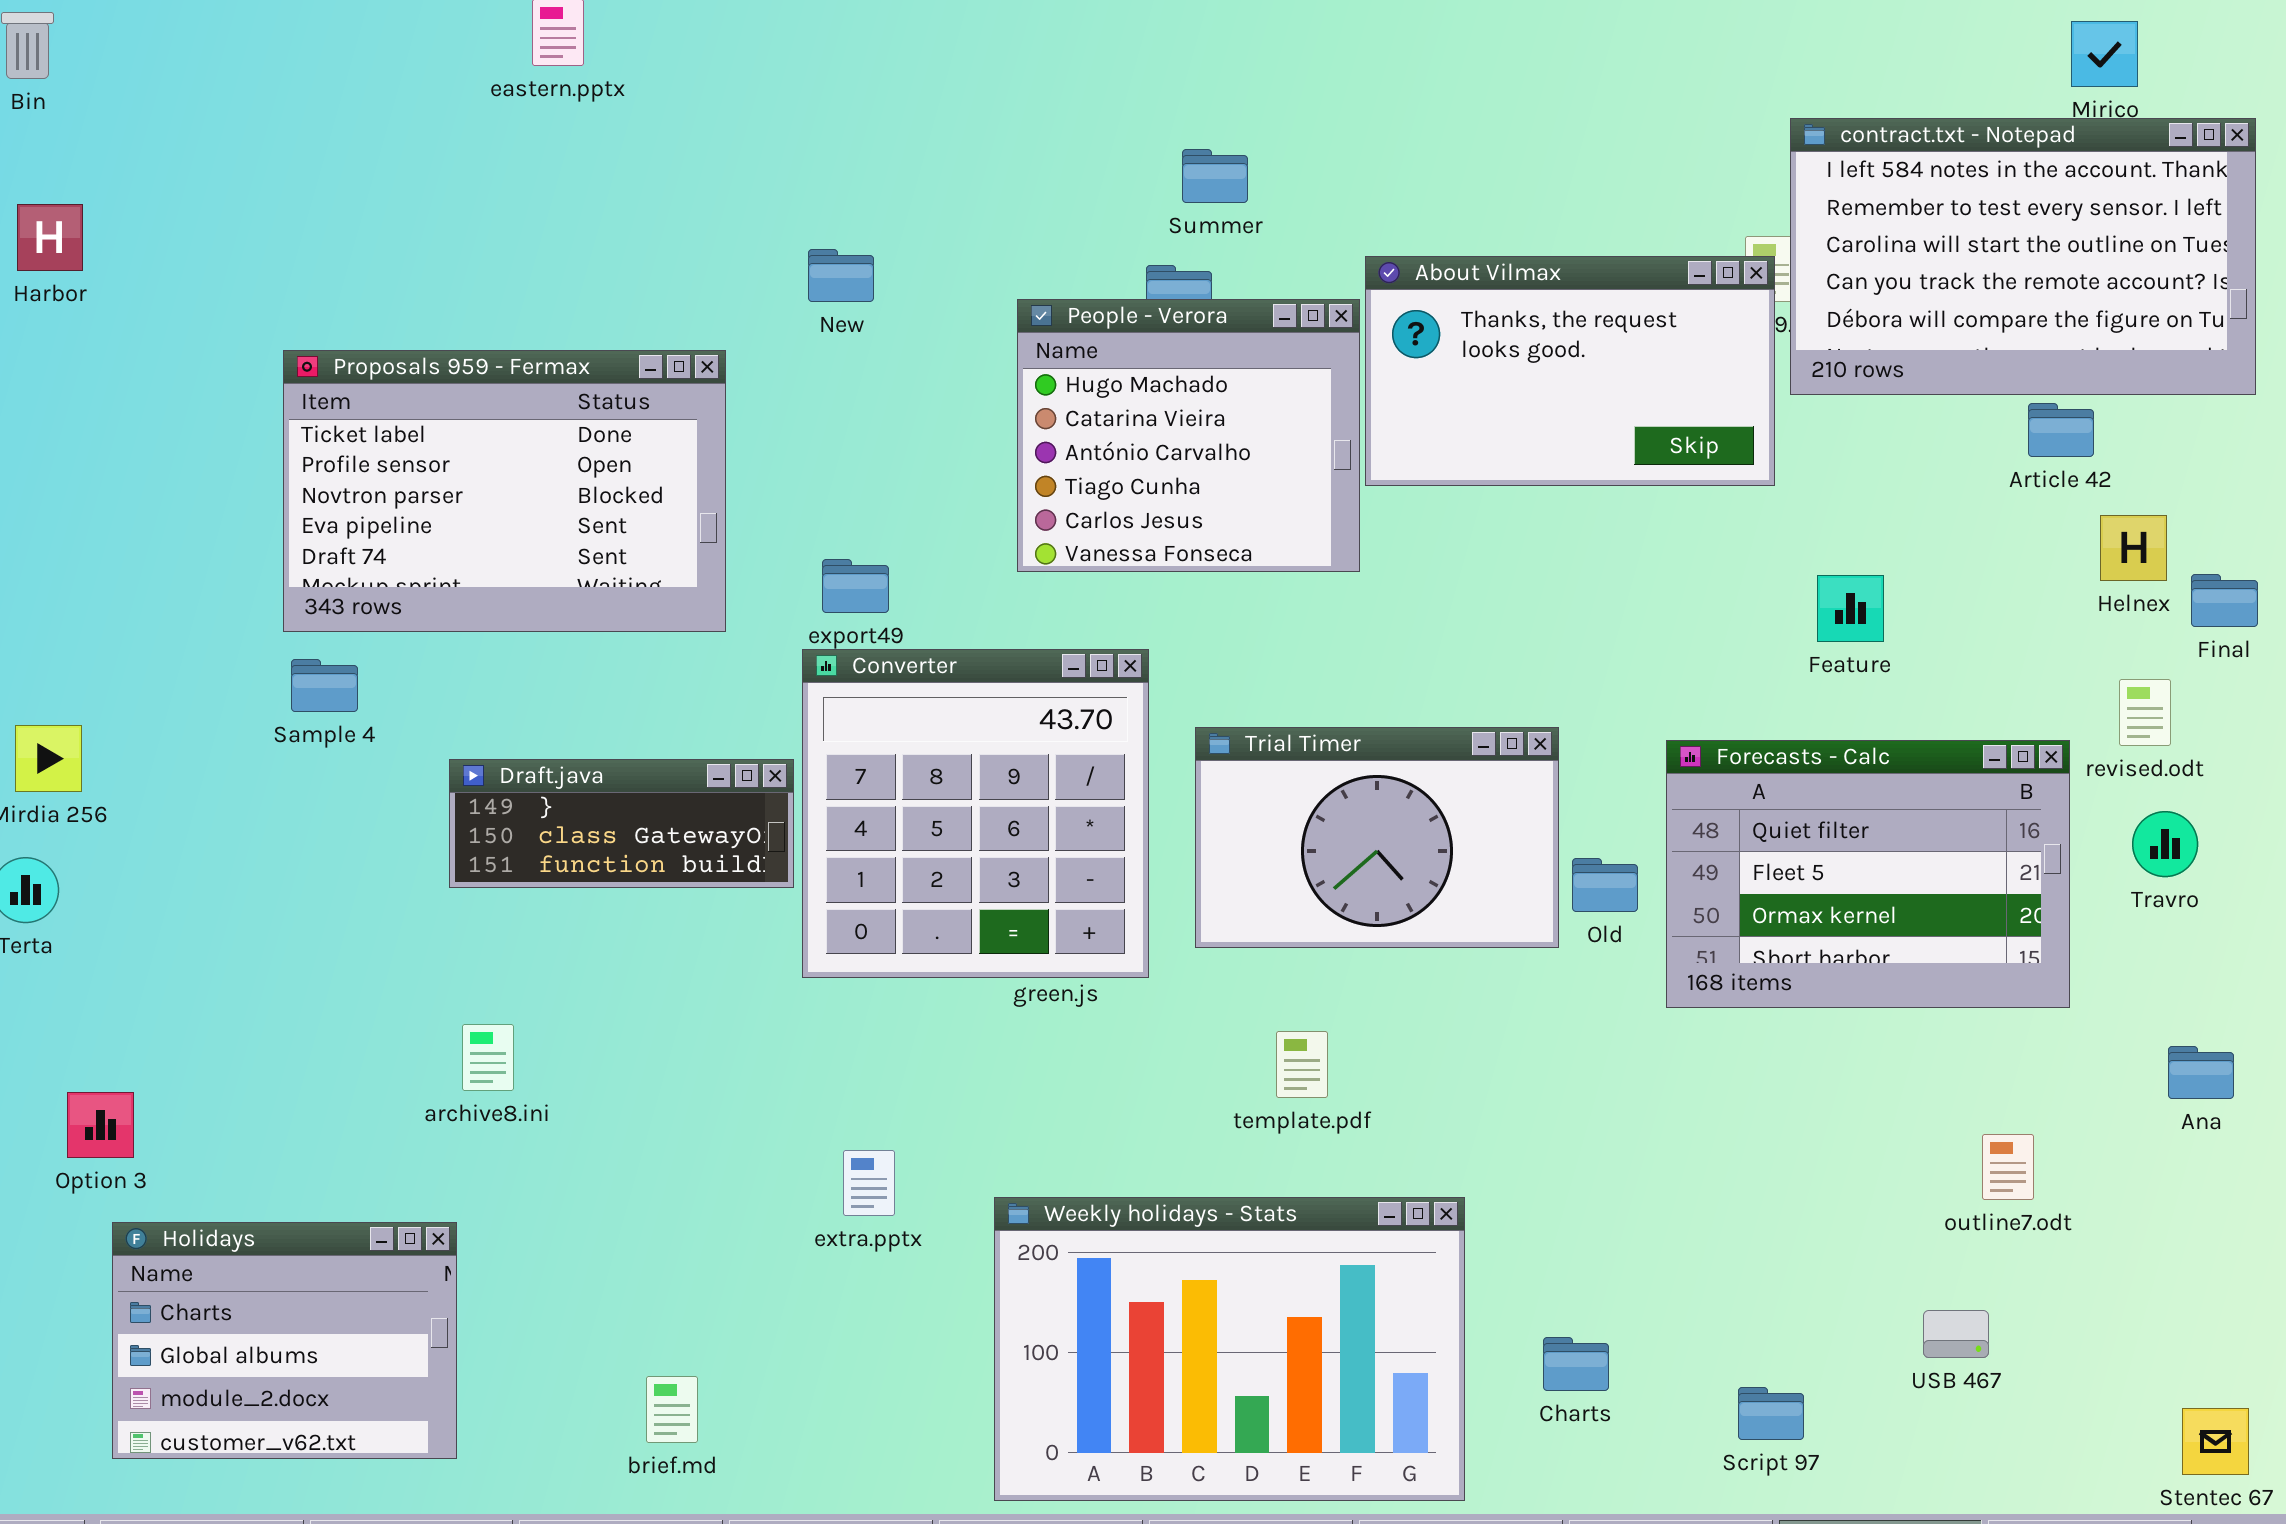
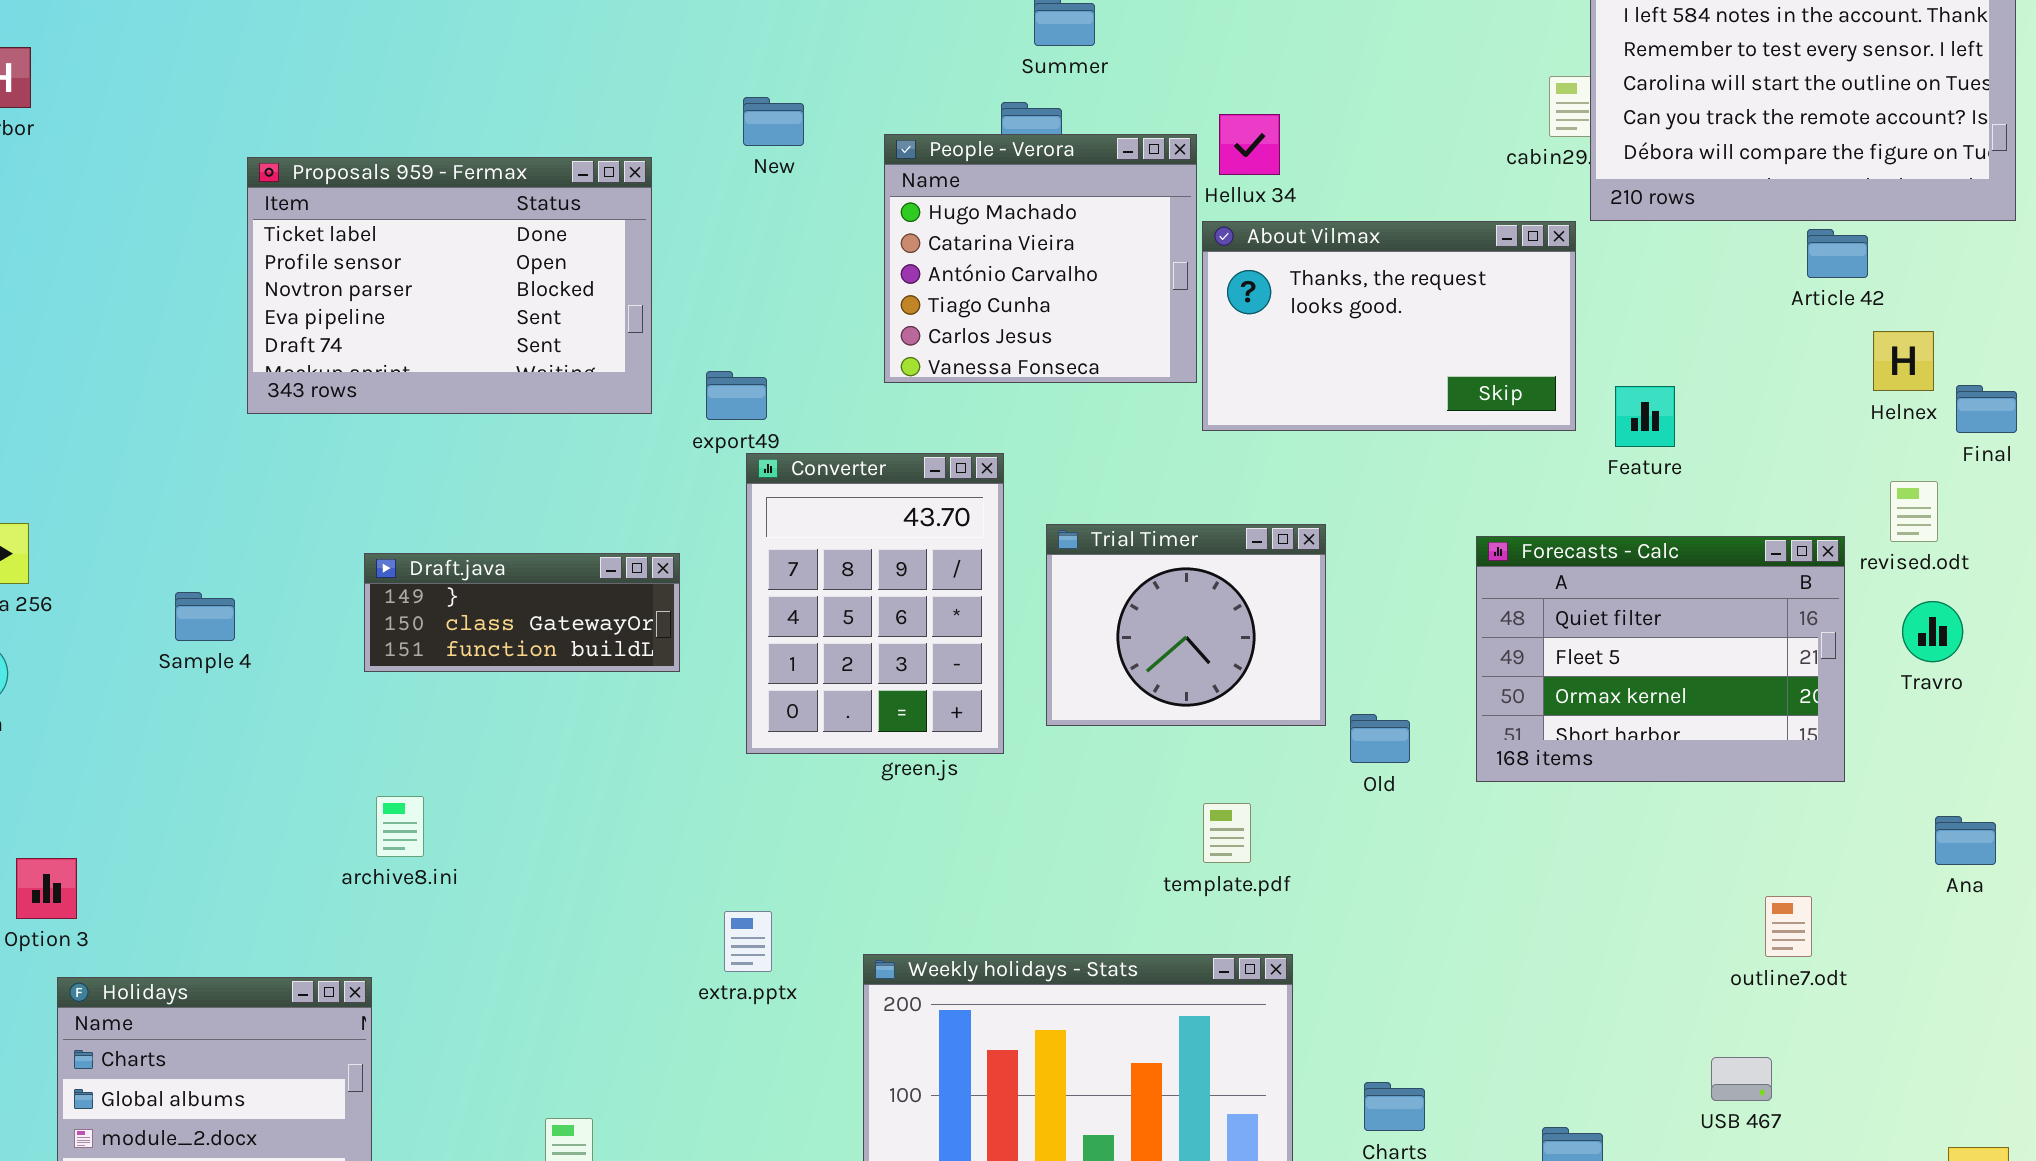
New: [808,249,874,302] -> [743,97,804,146], moved
About Vilmax: [1365,256,1775,486] -> [1202,221,1576,431], moved
Proposals 959 - Fermax: [283,350,726,632] -> [247,157,652,414], moved
Converter: [802,649,1149,978] -> [746,453,1004,754], resized
Sample 4: [291,659,358,712] -> [175,592,235,641], moved
Trial Timer: [1195,727,1559,948] -> [1046,524,1326,726], resized
Old: [1572,858,1638,912] -> [1350,714,1410,763], moved
template.pdf: [1276,1031,1328,1098] -> [1203,803,1251,863], moved

